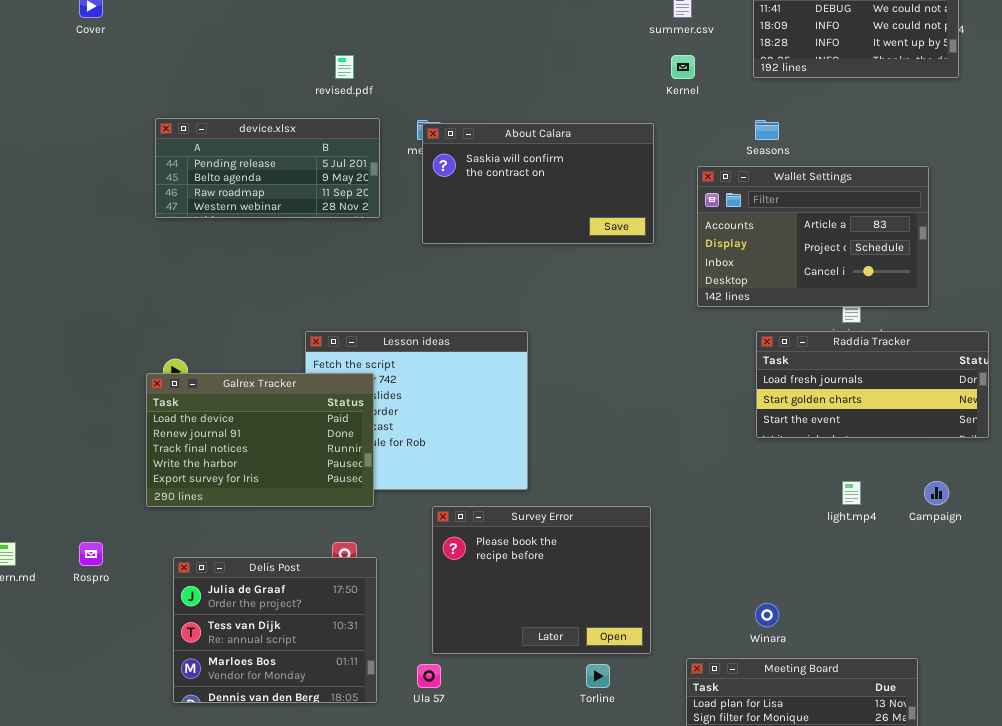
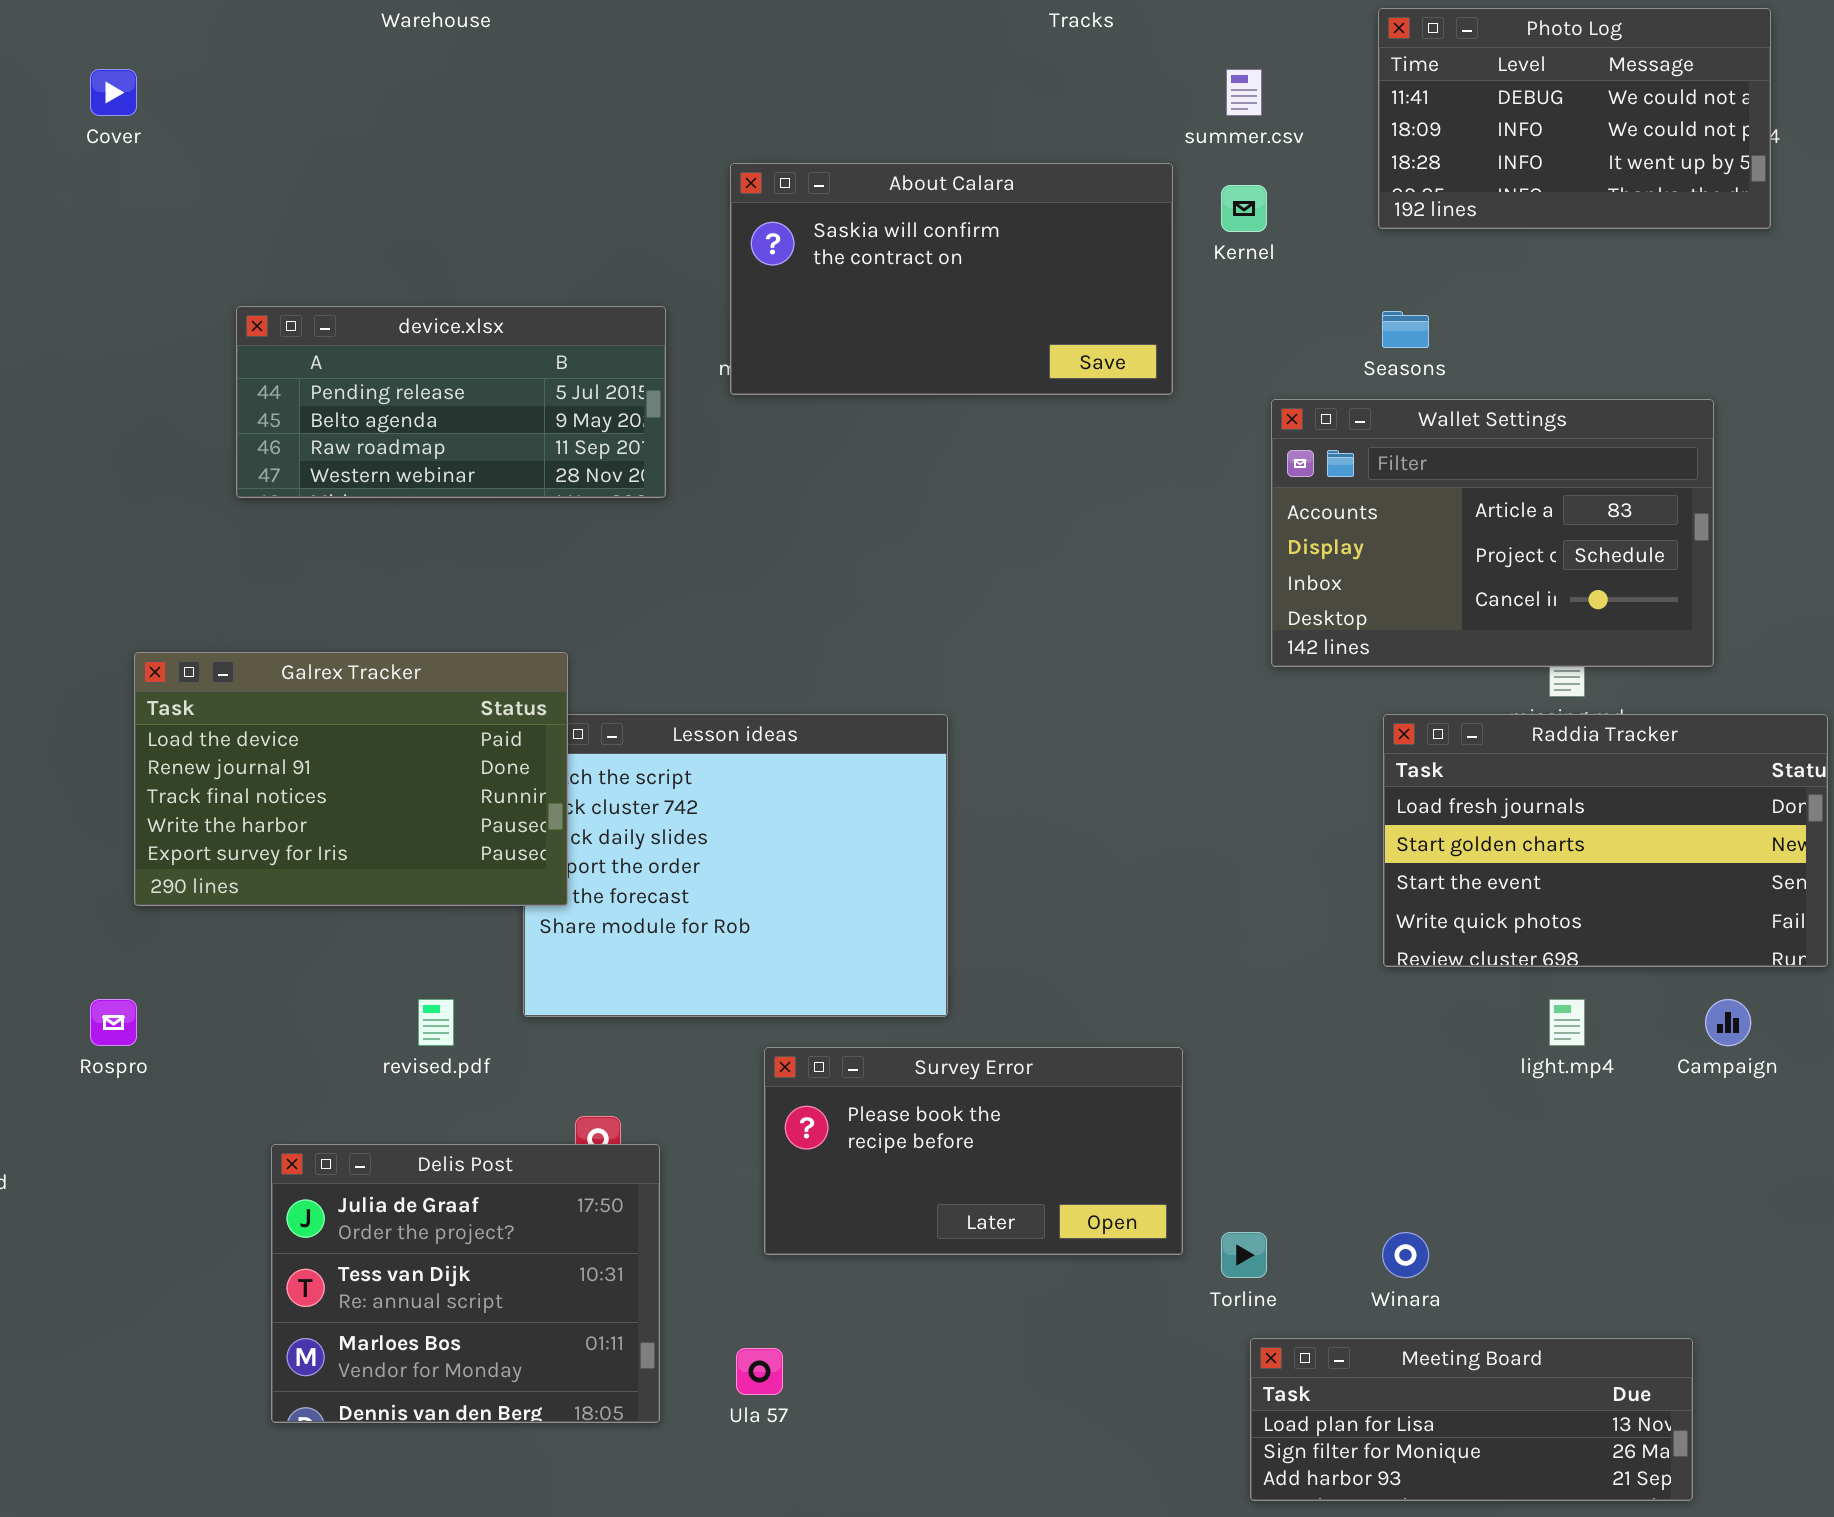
revised.pdf: [335,55,354,79] -> [418,999,454,1046], moved
About Calara: [422,123,654,244] -> [730,163,1173,395], moved
Raddia Tracker: [756,331,989,438] -> [1383,714,1828,967], resized
Galrex Tracker: [146,373,374,507] -> [134,652,568,906], moved
Survey Error: [432,506,651,654] -> [764,1047,1183,1255], resized
Rospro: [79,542,103,566] -> [90,999,137,1046], moved
Torline: [586,664,610,688] -> [1221,1232,1267,1278], moved

